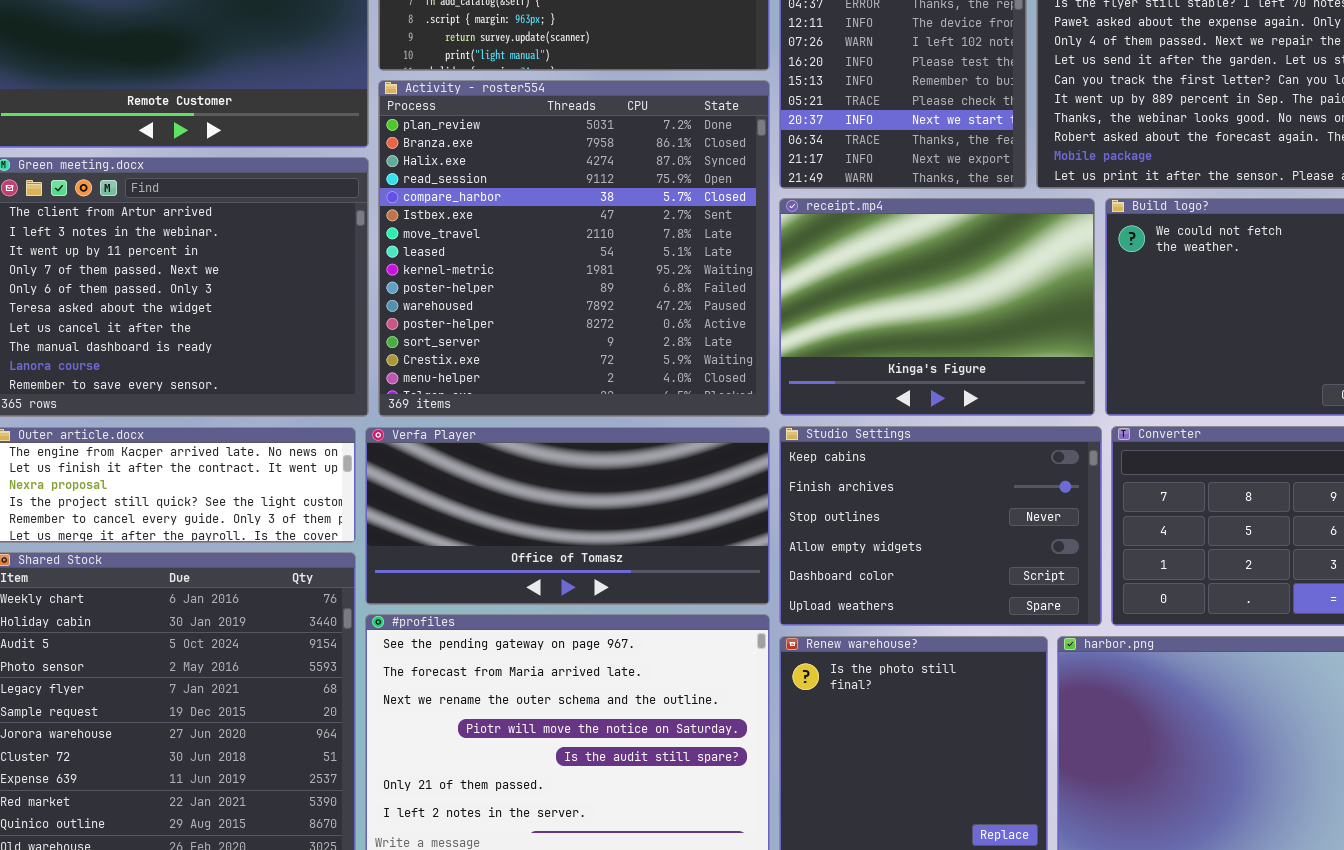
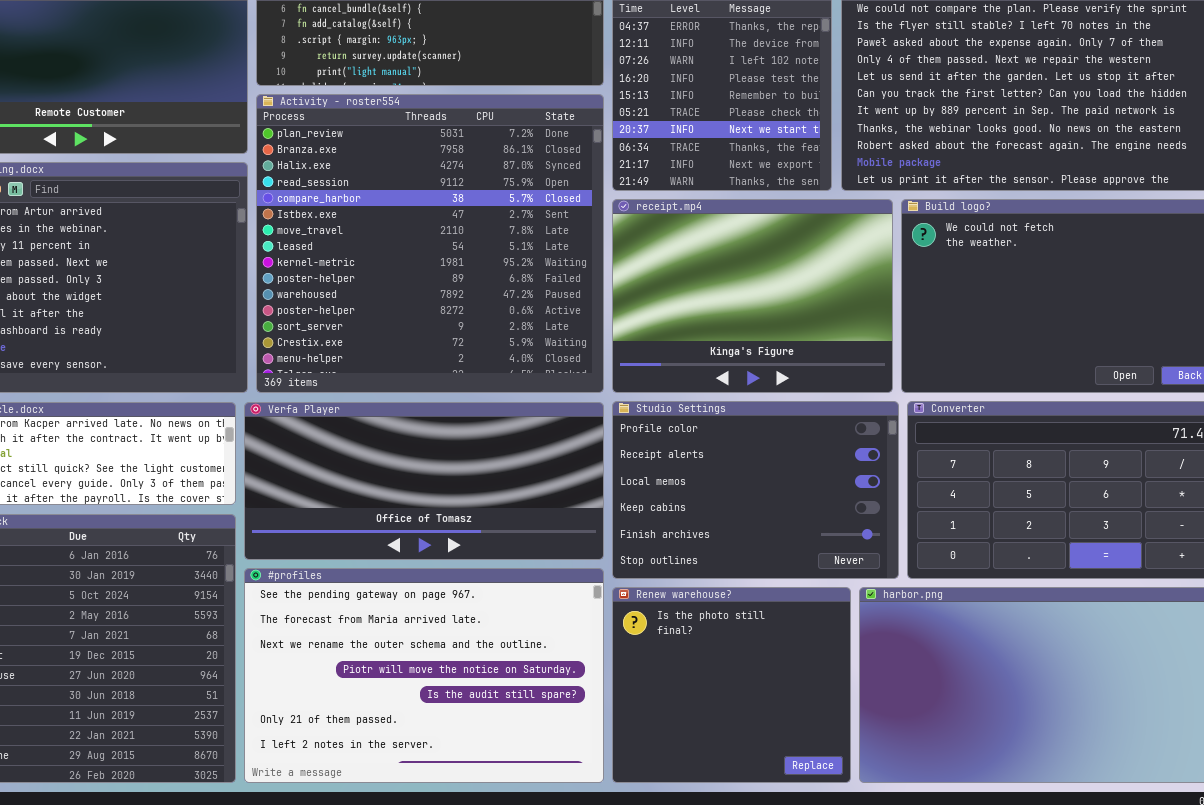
Studio Settings: [779,426,1102,626] -> [612,401,899,579], scrolled up 3 rows

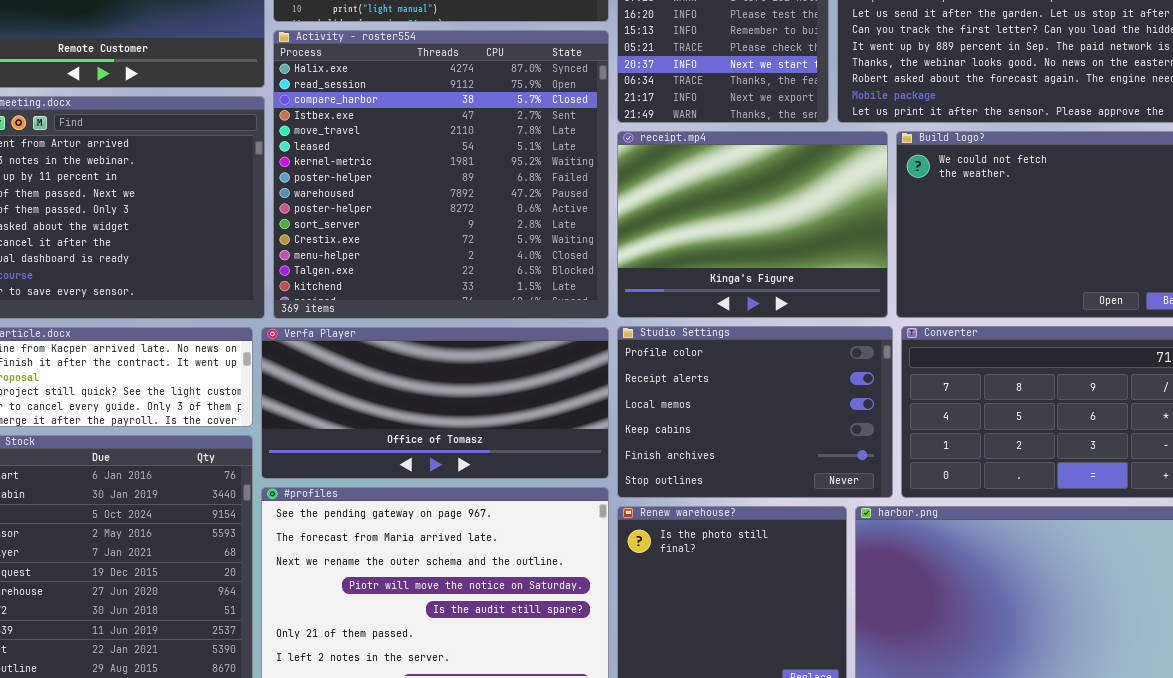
Activity - roster554: [256,94,604,393] -> [273,30,609,319], scrolled down 2 rows

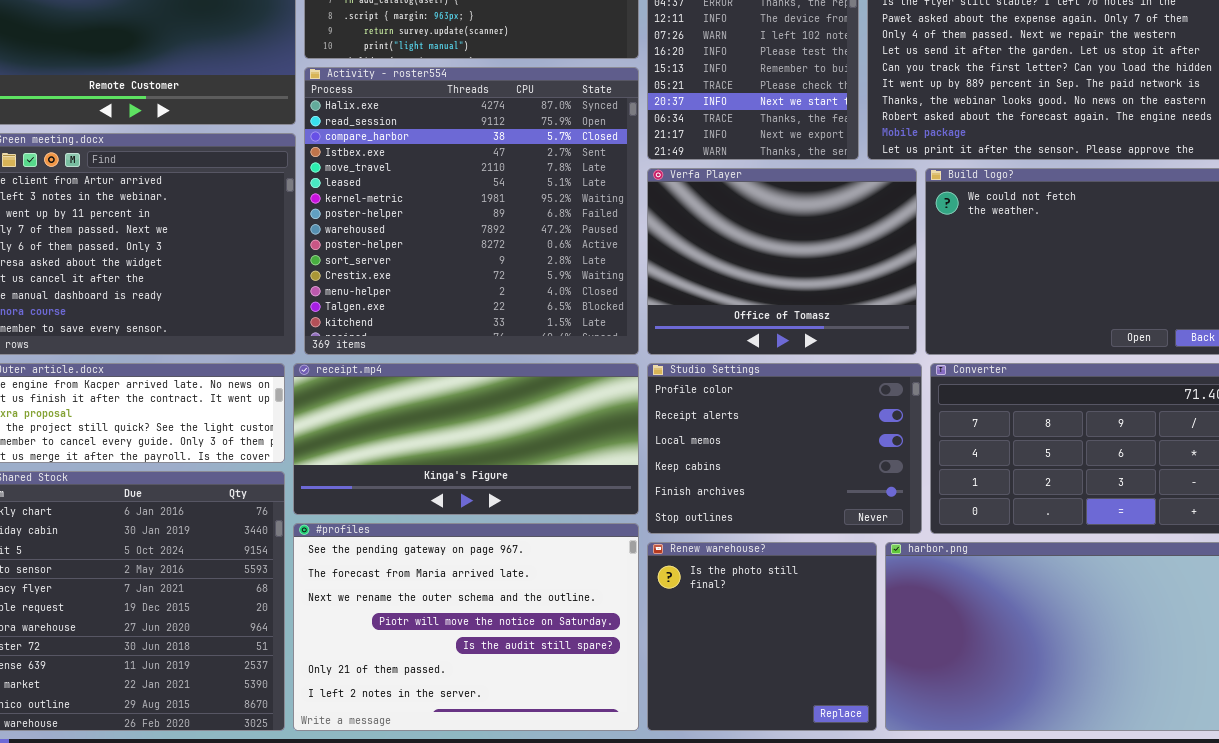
receipt.mp4: [617,131,888,318] -> [293,363,639,515], moved, resized
Verfa Player: [261,327,609,479] -> [647,168,917,355], moved, resized

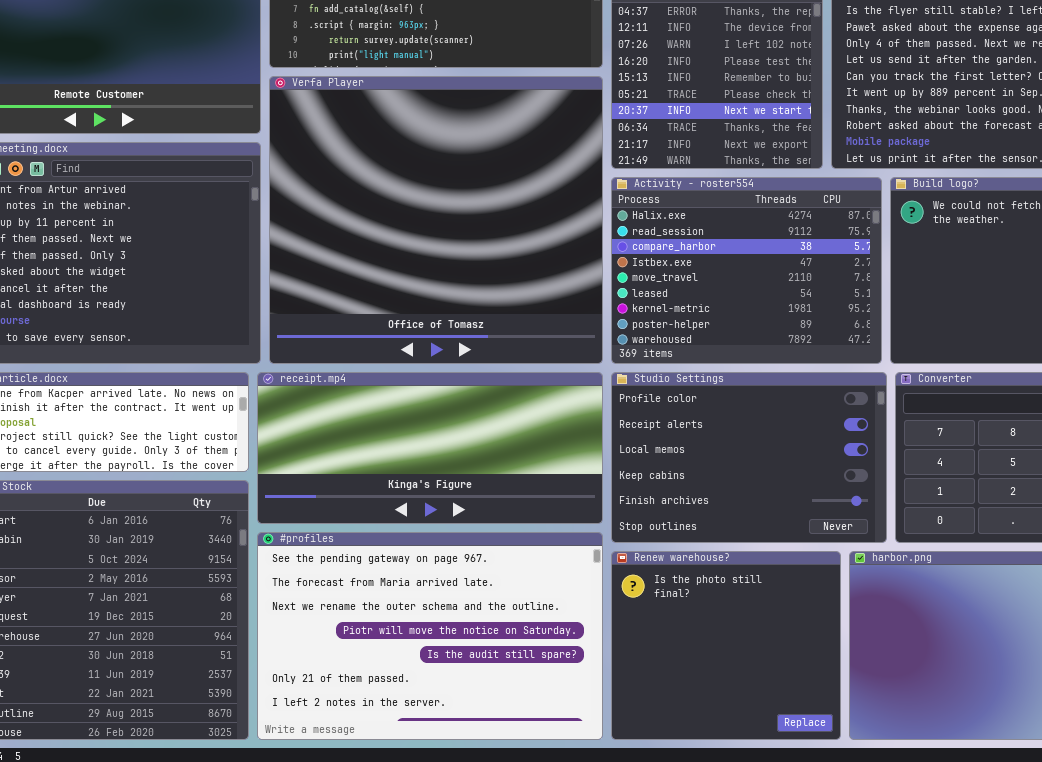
Activity - roster554: [304,67,639,355] -> [611,177,882,364], moved, resized
Verfa Player: [647,168,917,355] -> [269,76,603,364], moved, resized

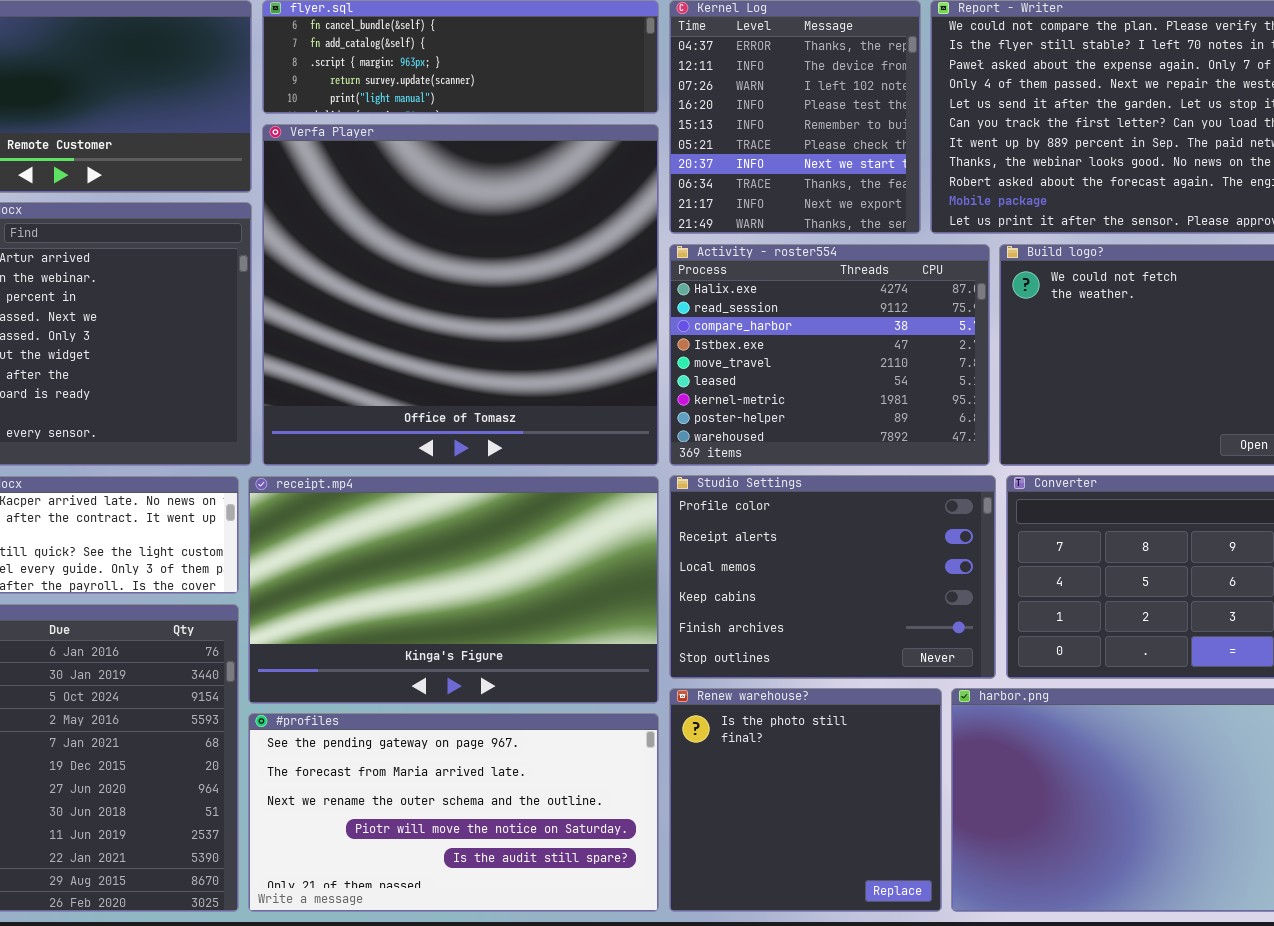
receipt.mp4: [257,372,603,524] -> [248,476,659,704], resized
#profiles: [257,532,603,740] -> [248,713,659,912], resized

